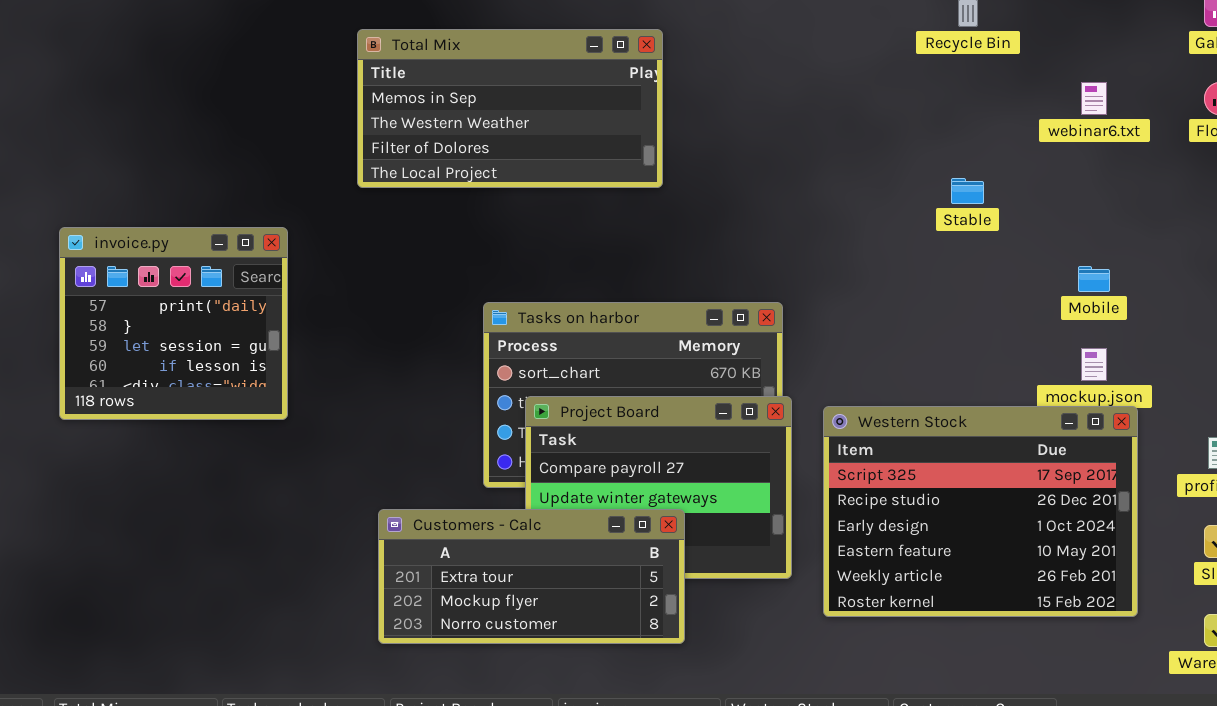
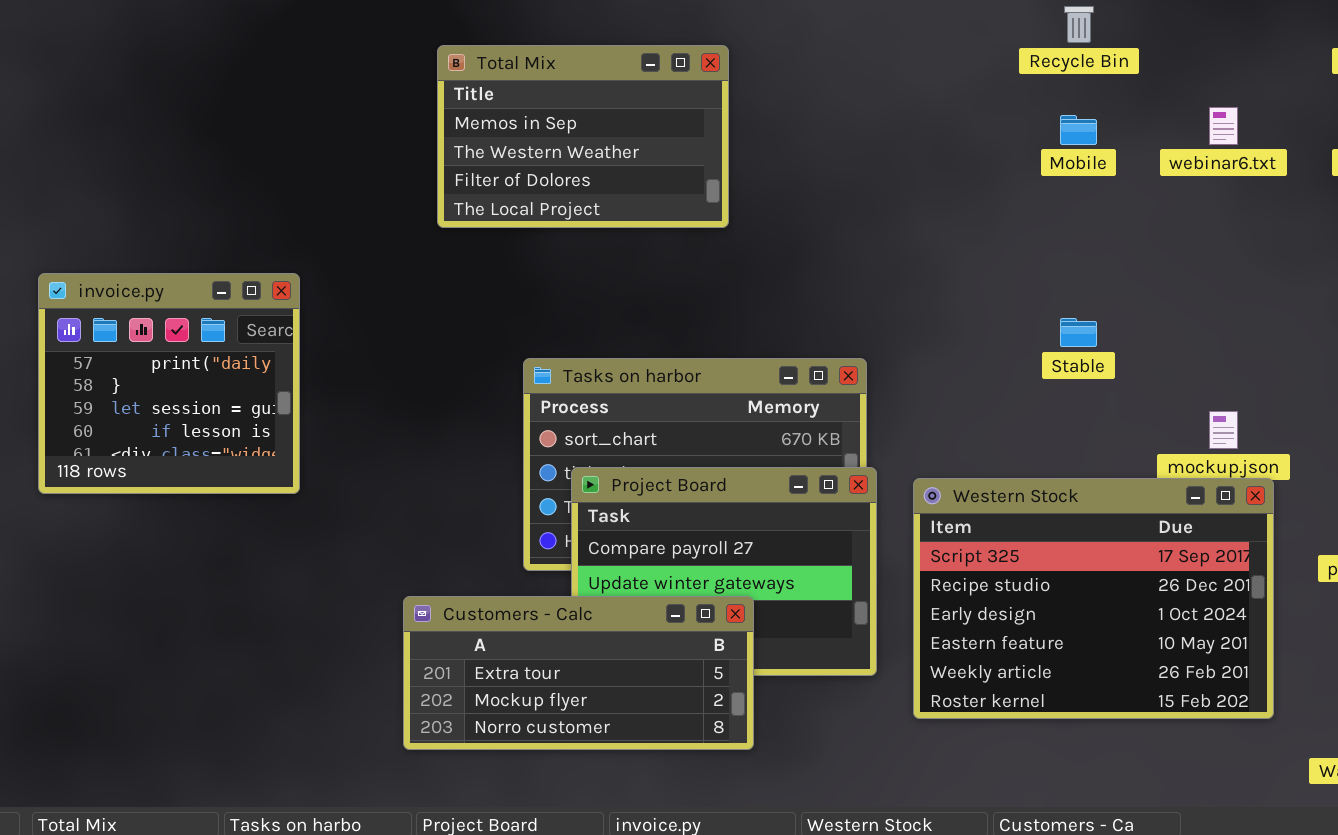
Total Mix: [357,29,663,188] -> [437,45,729,228], resized
Stable: [951,178,984,204] -> [1060,318,1097,347], moved
Mobile: [1078,266,1110,292] -> [1060,115,1097,145], moved

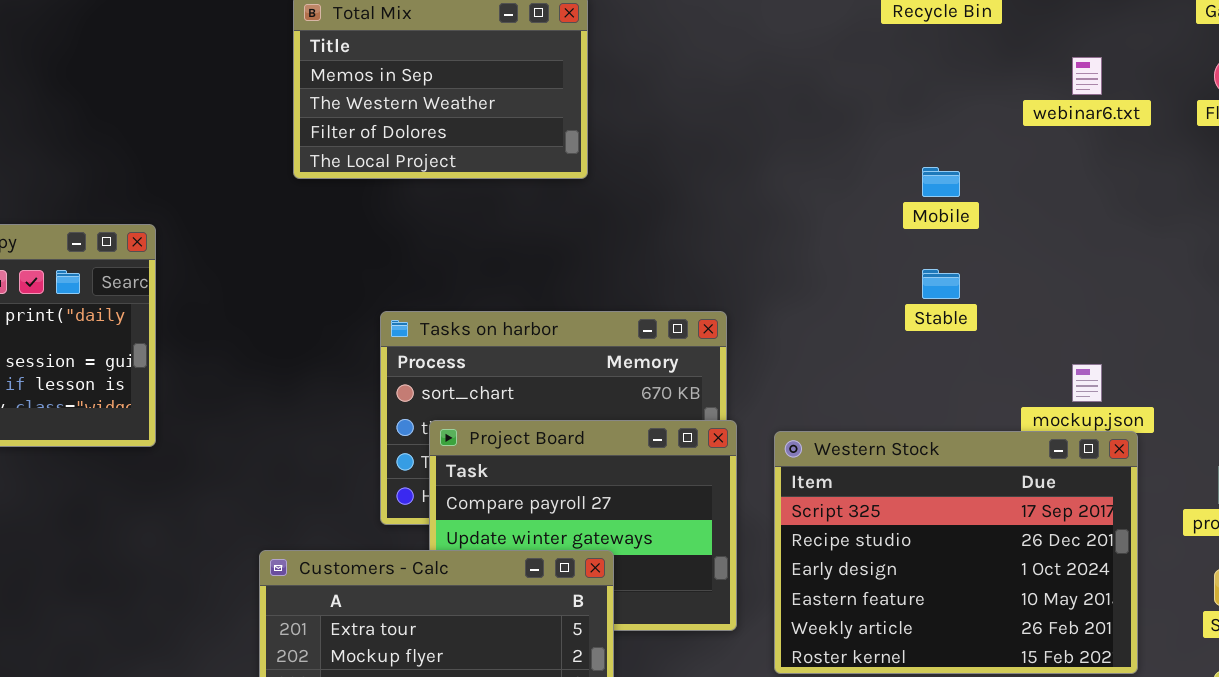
Mobile: [1060,115,1097,145] -> [922,167,960,197], moved

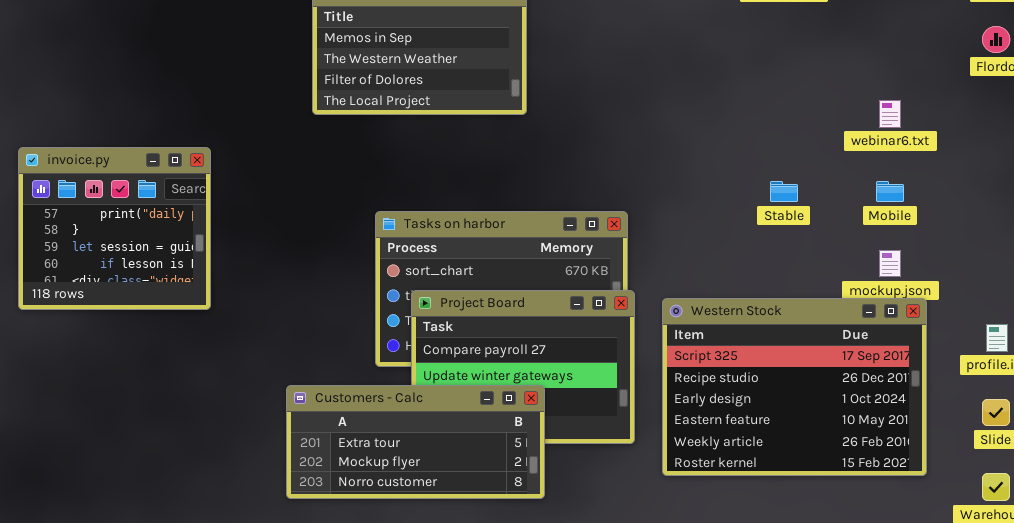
webinar6.txt: [1072,57,1102,95] -> [879,100,901,128], moved
Mobile: [922,167,960,197] -> [876,181,904,202], moved

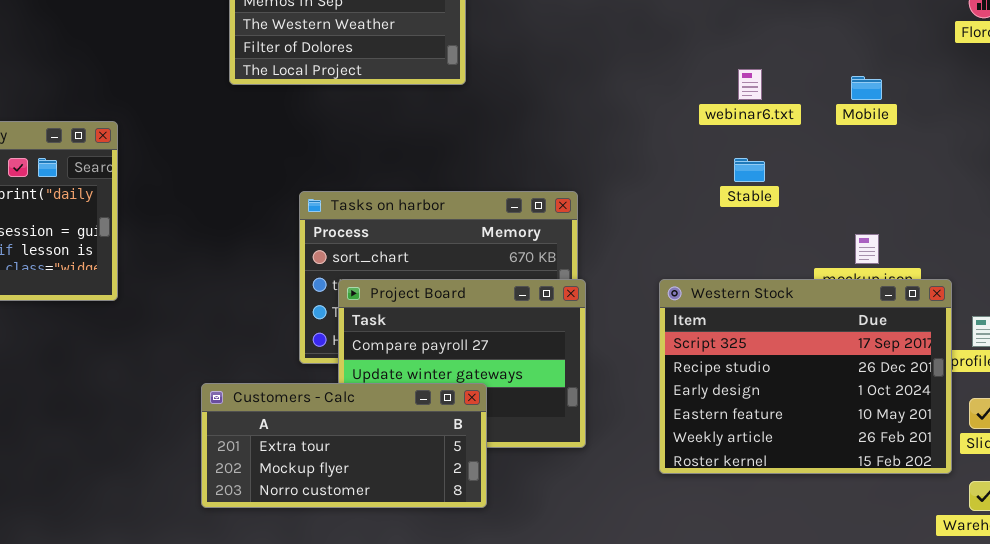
webinar6.txt: [879,100,901,128] -> [738,69,762,100], moved
Mobile: [876,181,904,202] -> [851,76,882,100], moved
Western Stock: [662,298,927,476] -> [659,279,952,474], moved

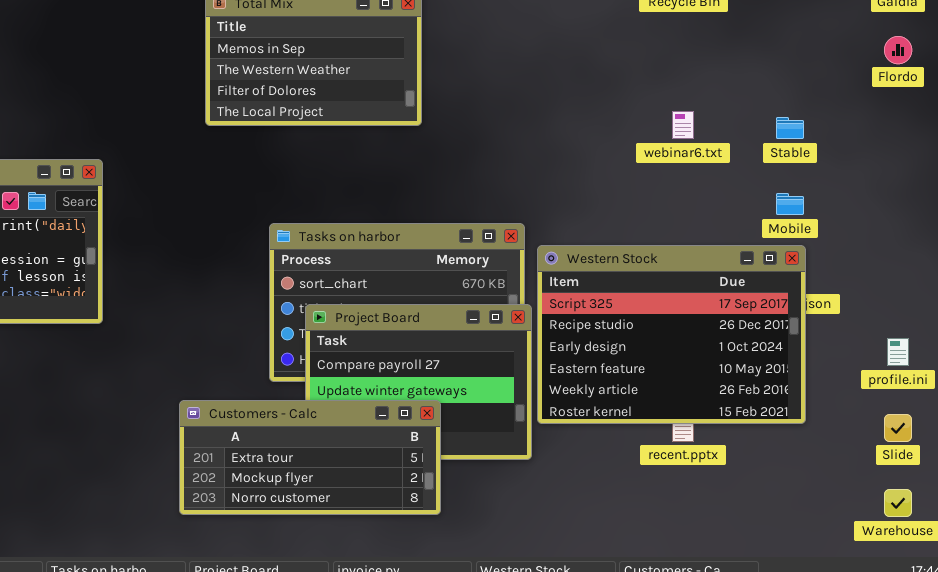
Mobile: [851,76,882,100] -> [776,193,804,215], moved
Stable: [734,158,765,182] -> [776,117,804,139], moved
Western Stock: [659,279,952,474] -> [537,245,806,424], moved

